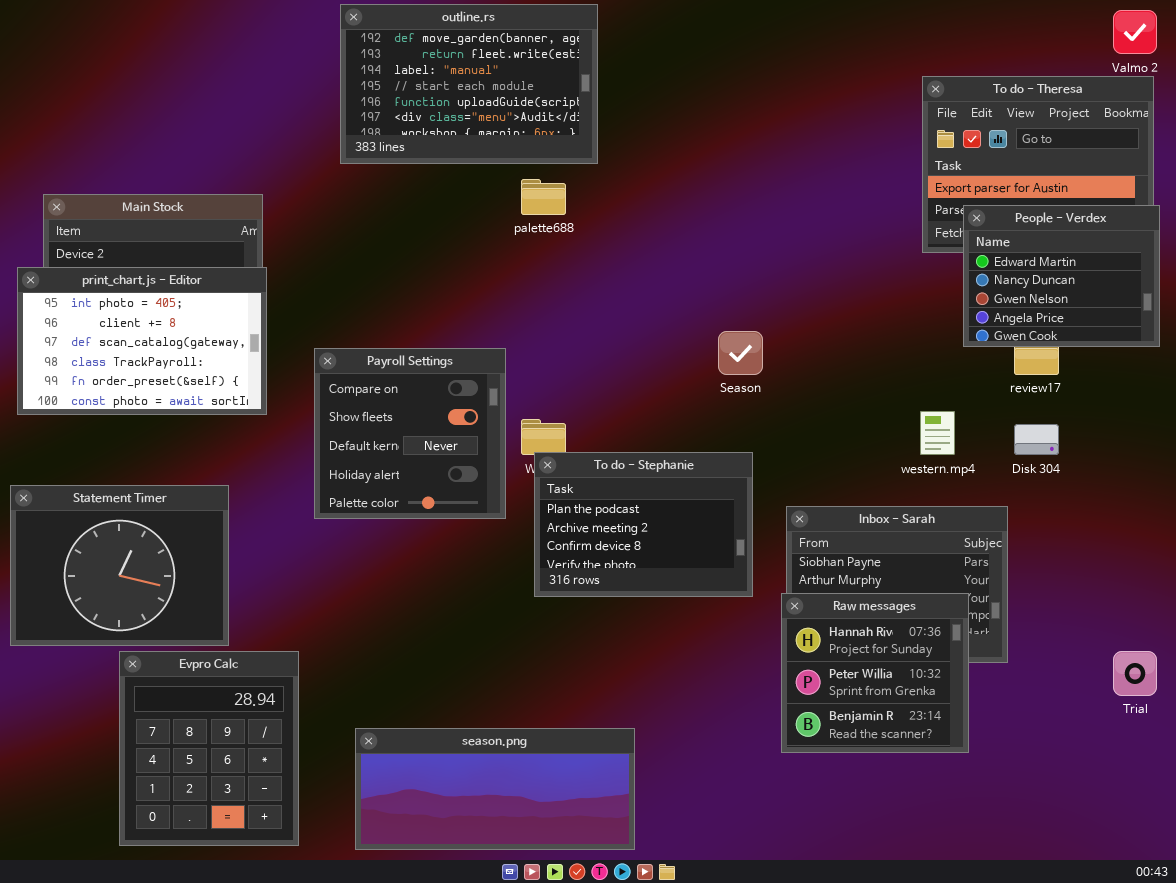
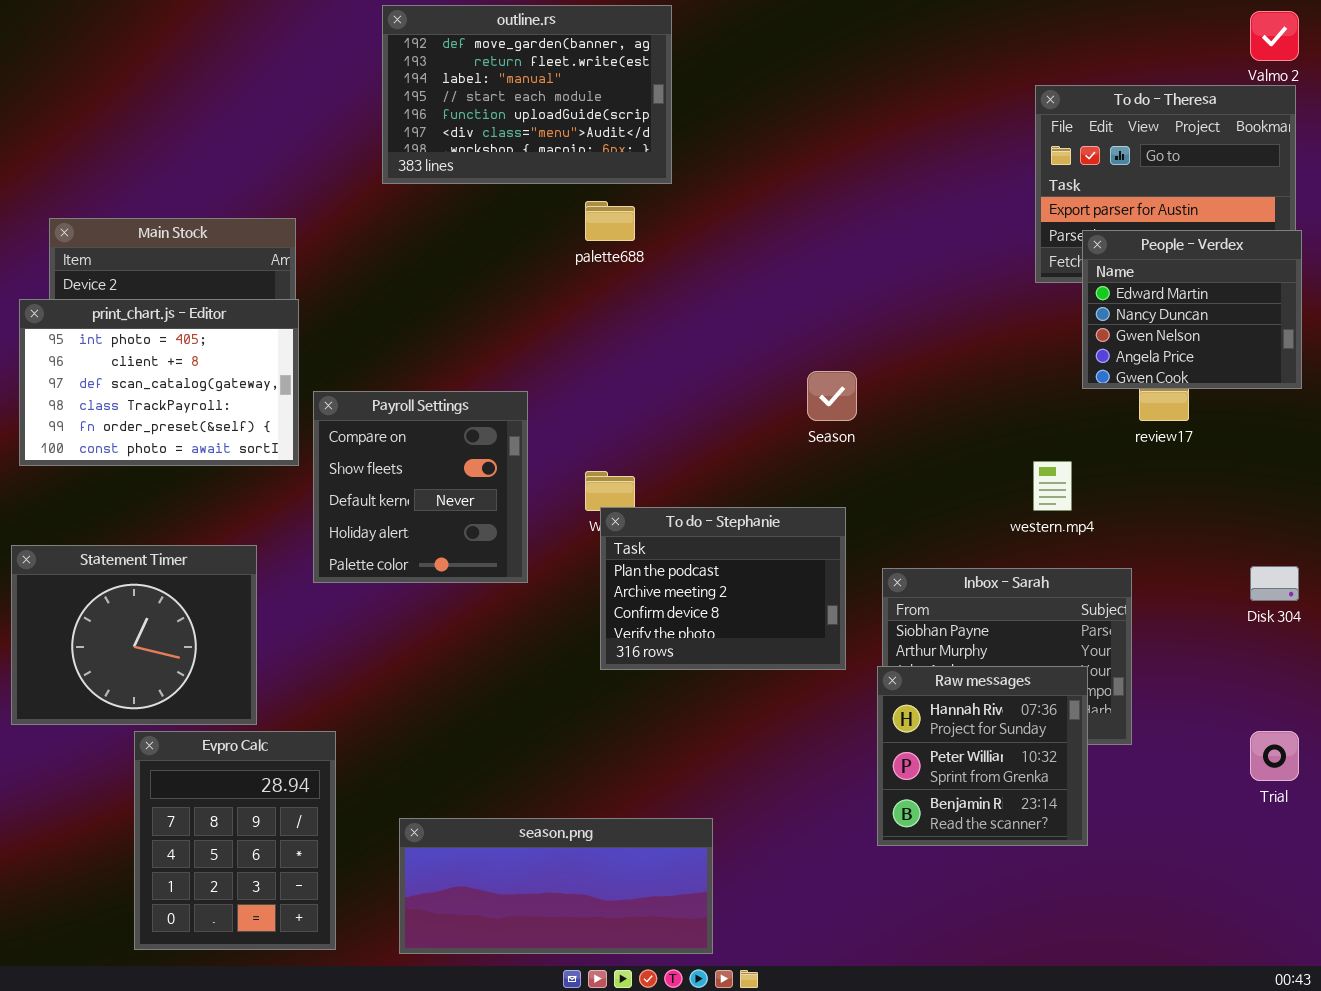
Payroll Settings: [314,348,506,519] -> [313,391,528,583], moved
Disk 304: [1014,424,1059,455] -> [1250,566,1299,601], moved

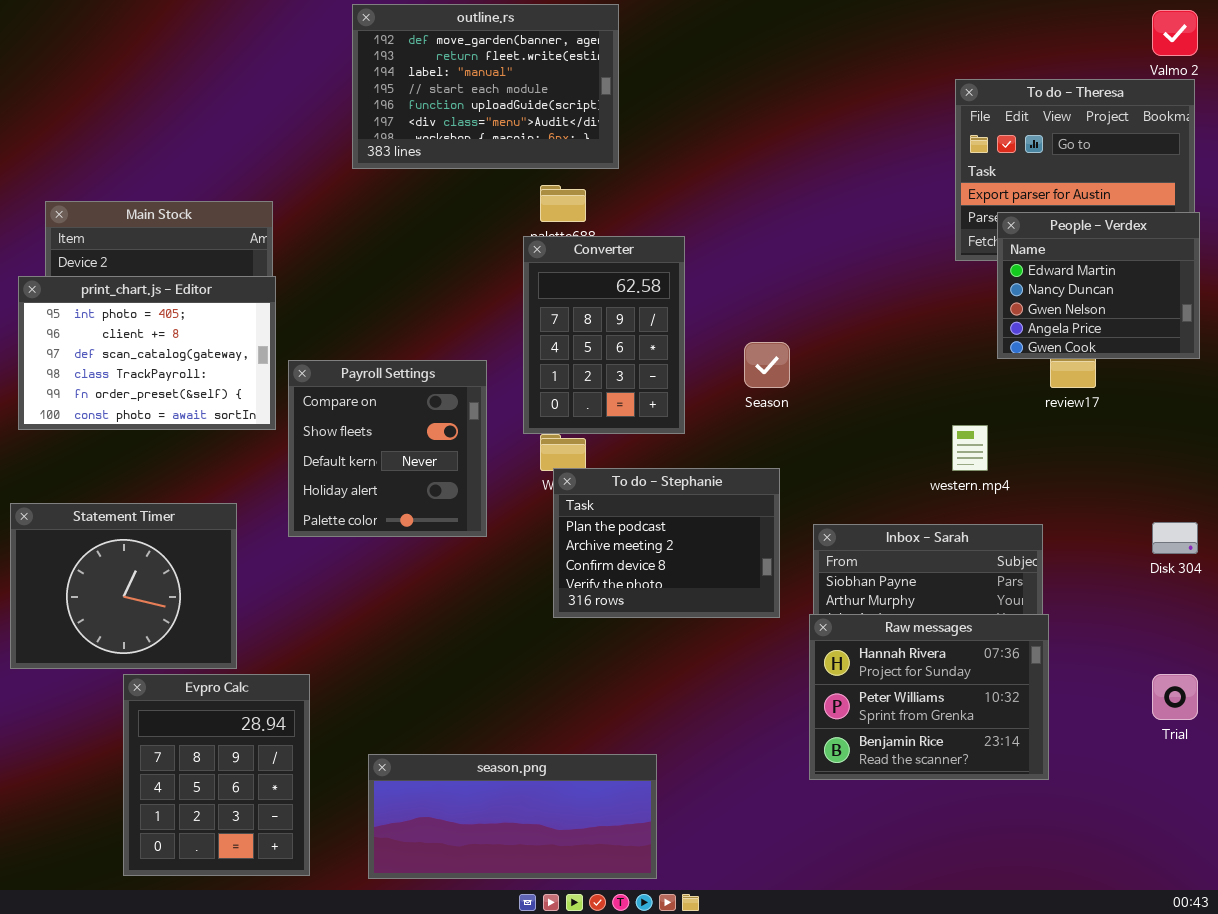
Converter: none -> [523,236,685,434], opened
Raw messages: [877,666,1088,846] -> [809,614,1049,780], resized

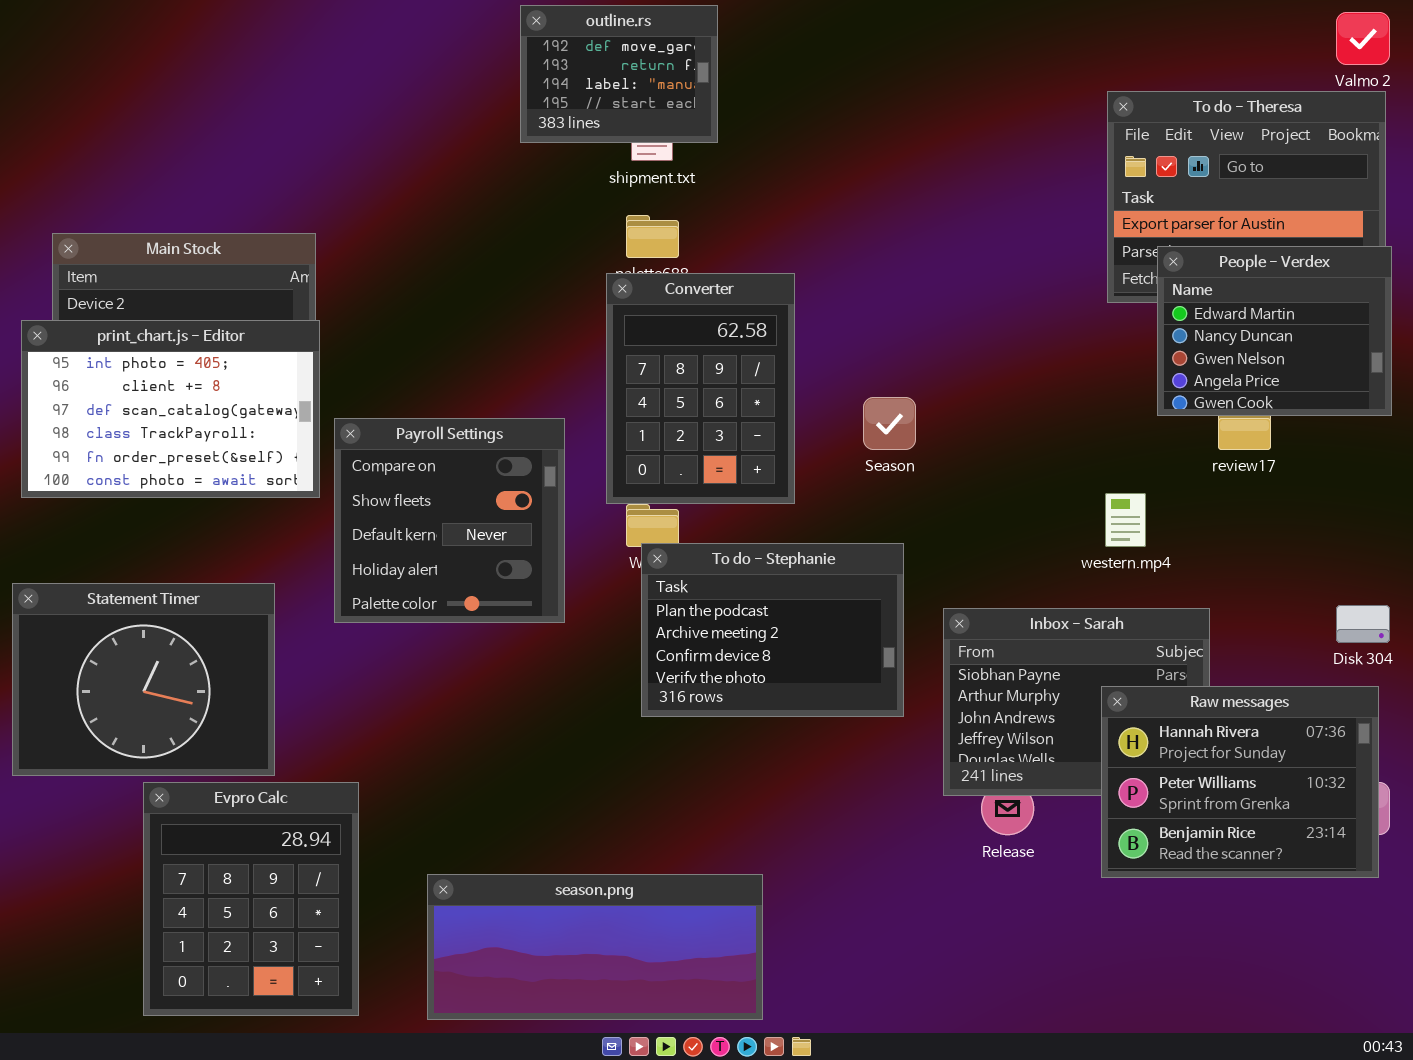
outline.rs: [352,4,619,169] -> [520,5,718,143], resized
Raw messages: [809,614,1049,780] -> [1101,686,1379,878], moved

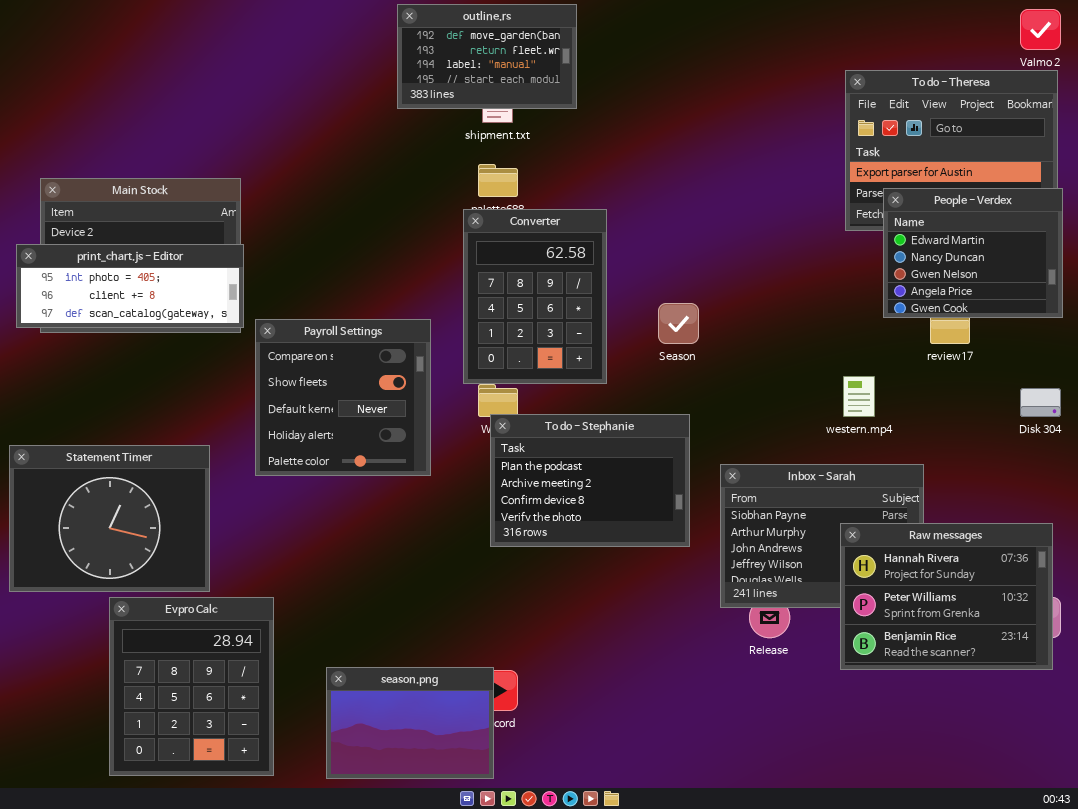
outline.rs: [520,5,718,143] -> [397,4,577,109], resized
print_chart.js - Editor: [21,320,320,498] -> [16,244,244,328], resized
Disk 304: [1336,605,1390,643] -> [1020,388,1061,417], moved
season.png: [427,874,763,1020] -> [326,667,494,779], resized

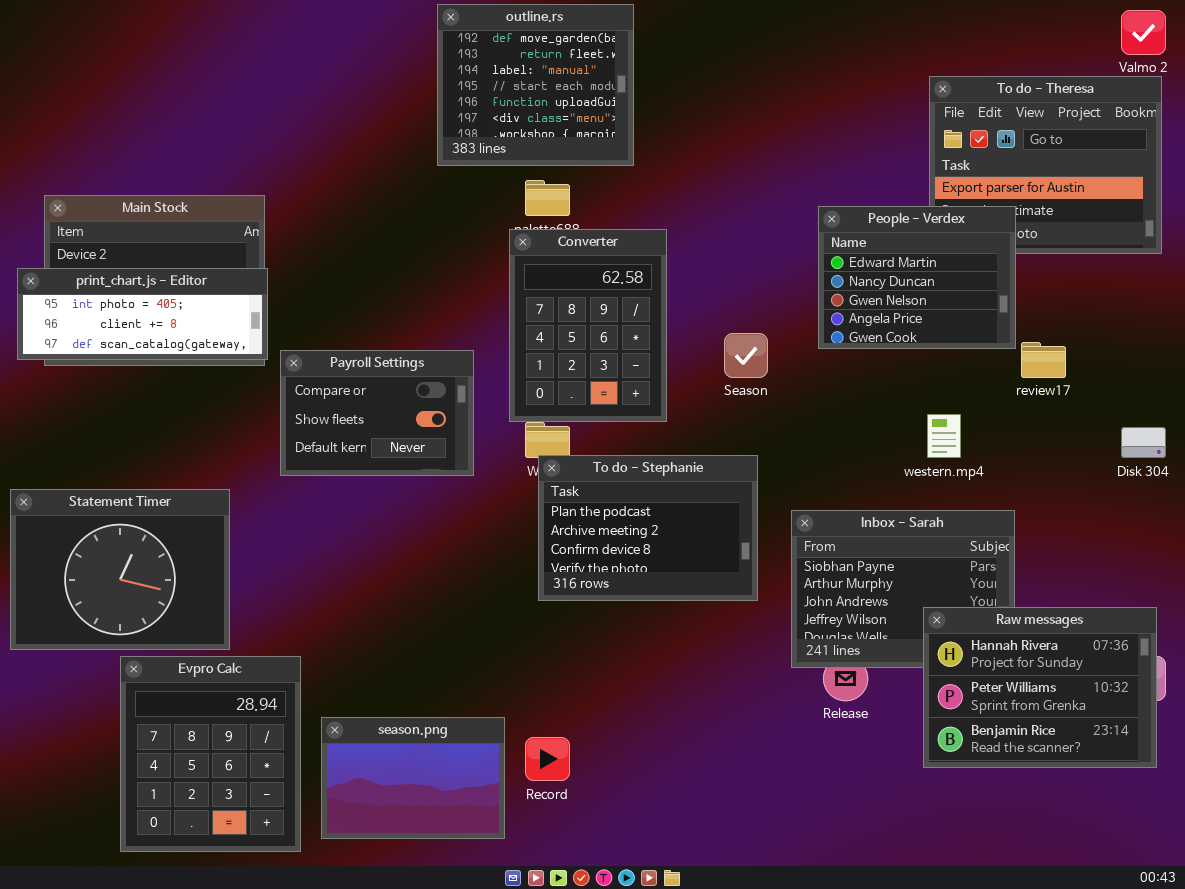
outline.rs: [397,4,577,109] -> [437,4,634,166], resized
People - Verdex: [883,188,1063,318] -> [818,206,1016,349], moved
Payroll Settings: [255,319,431,476] -> [280,350,474,476], resized
Raw messages: [840,523,1053,670] -> [923,607,1157,768], moved
season.png: [326,667,494,779] -> [321,717,505,839], moved

